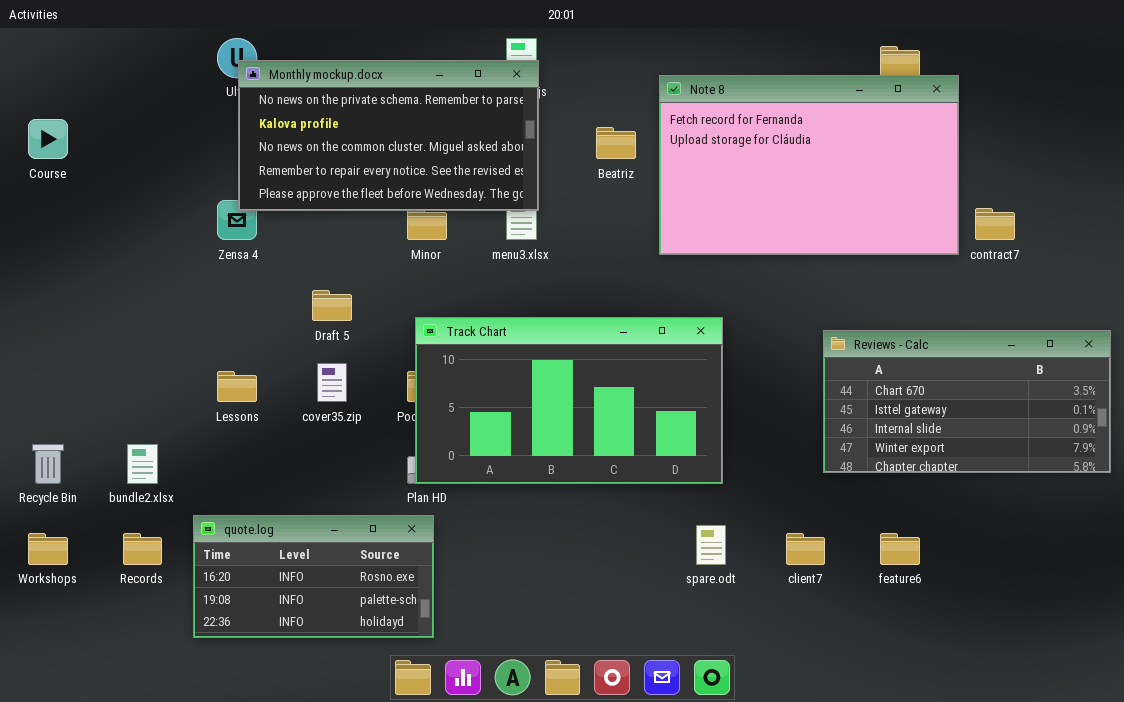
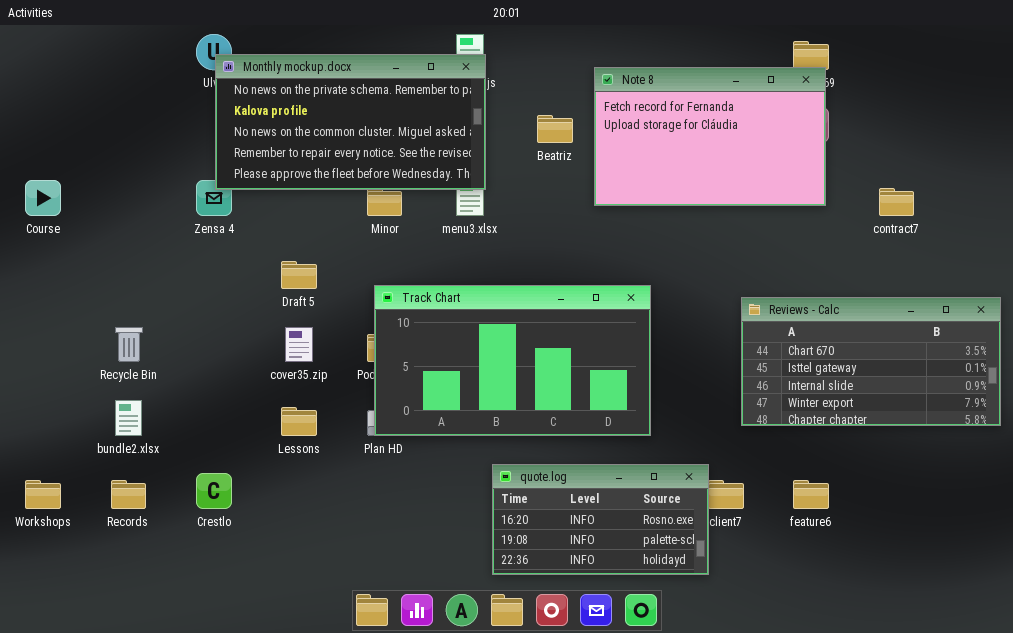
Note 8: [659,75,959,255] -> [594,67,826,206], resized
Course: [28,119,68,159] -> [25,180,61,216], moved
Lessons: [217,371,257,402] -> [281,407,317,436], moved
Recycle Bin: [32,444,64,484] -> [115,327,143,362], moved
quote.log: [193,515,434,638] -> [492,464,709,575], moved

